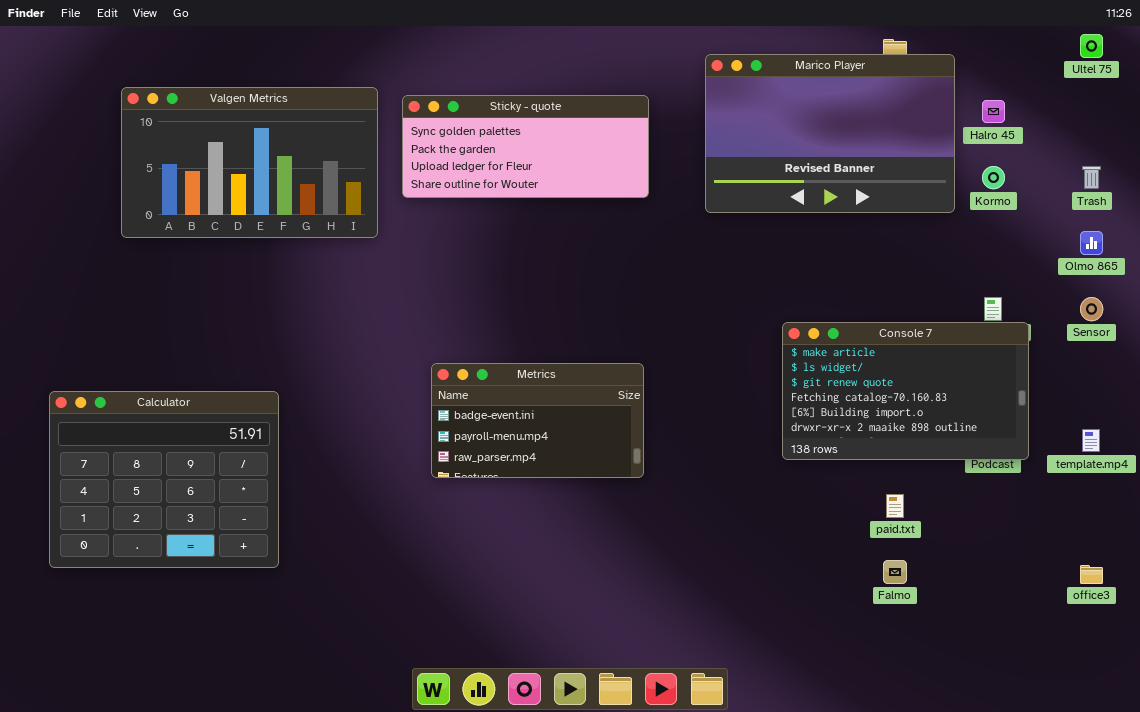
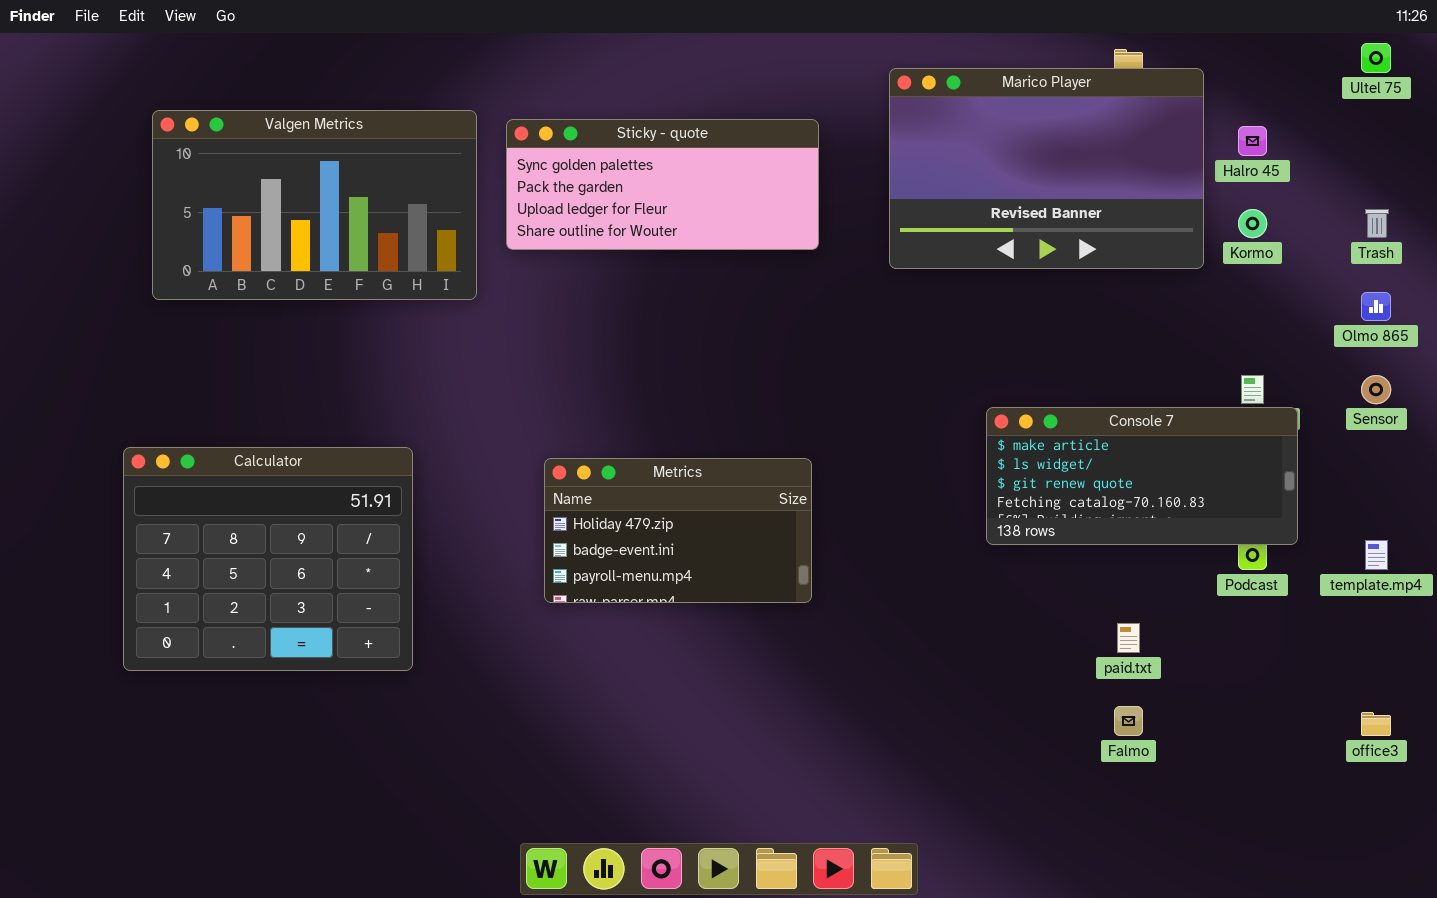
Console 7: [782,322,1029,460] -> [986,407,1298,545], resized
Metrics: [431,363,644,478] -> [544,458,812,603], scrolled up 1 row
Calculator: [49,391,279,568] -> [123,447,413,671], moved

